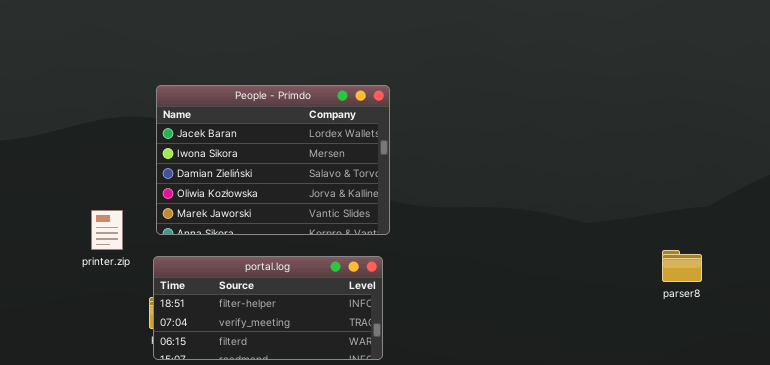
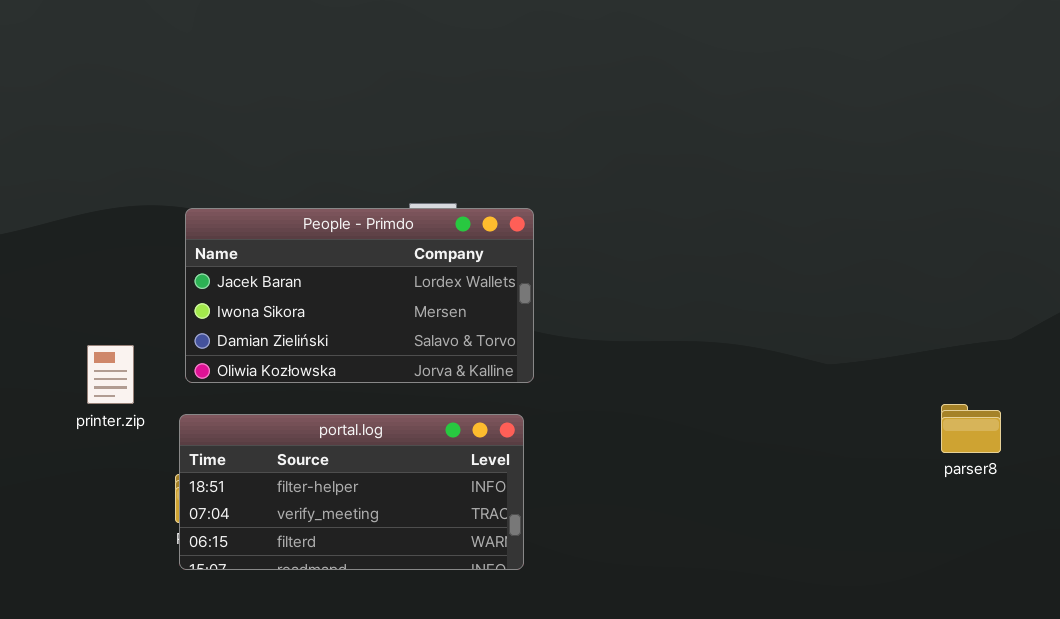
People - Primdo: [156,85,390,235] -> [185,208,534,383], resized

